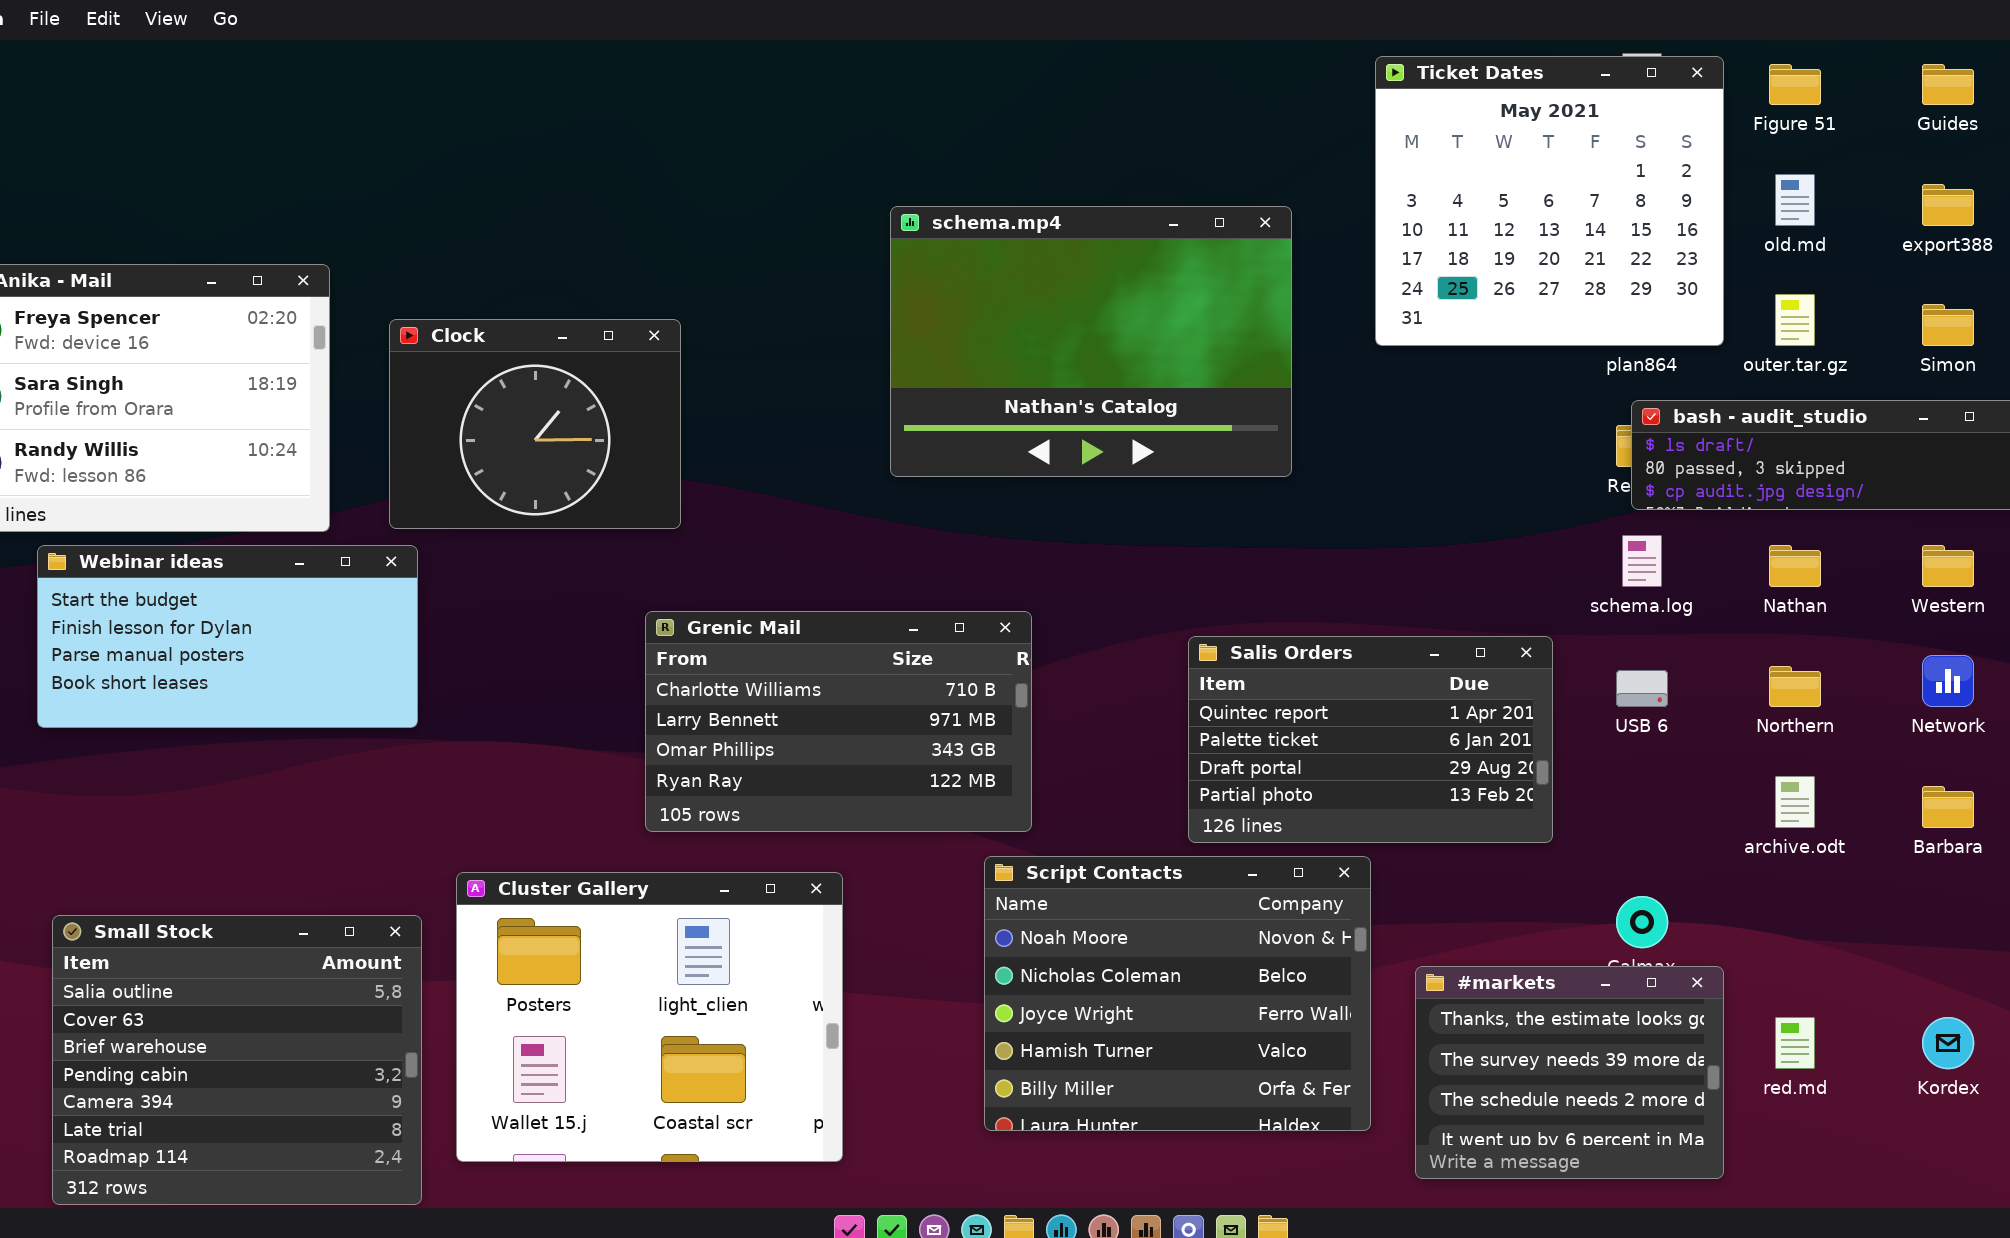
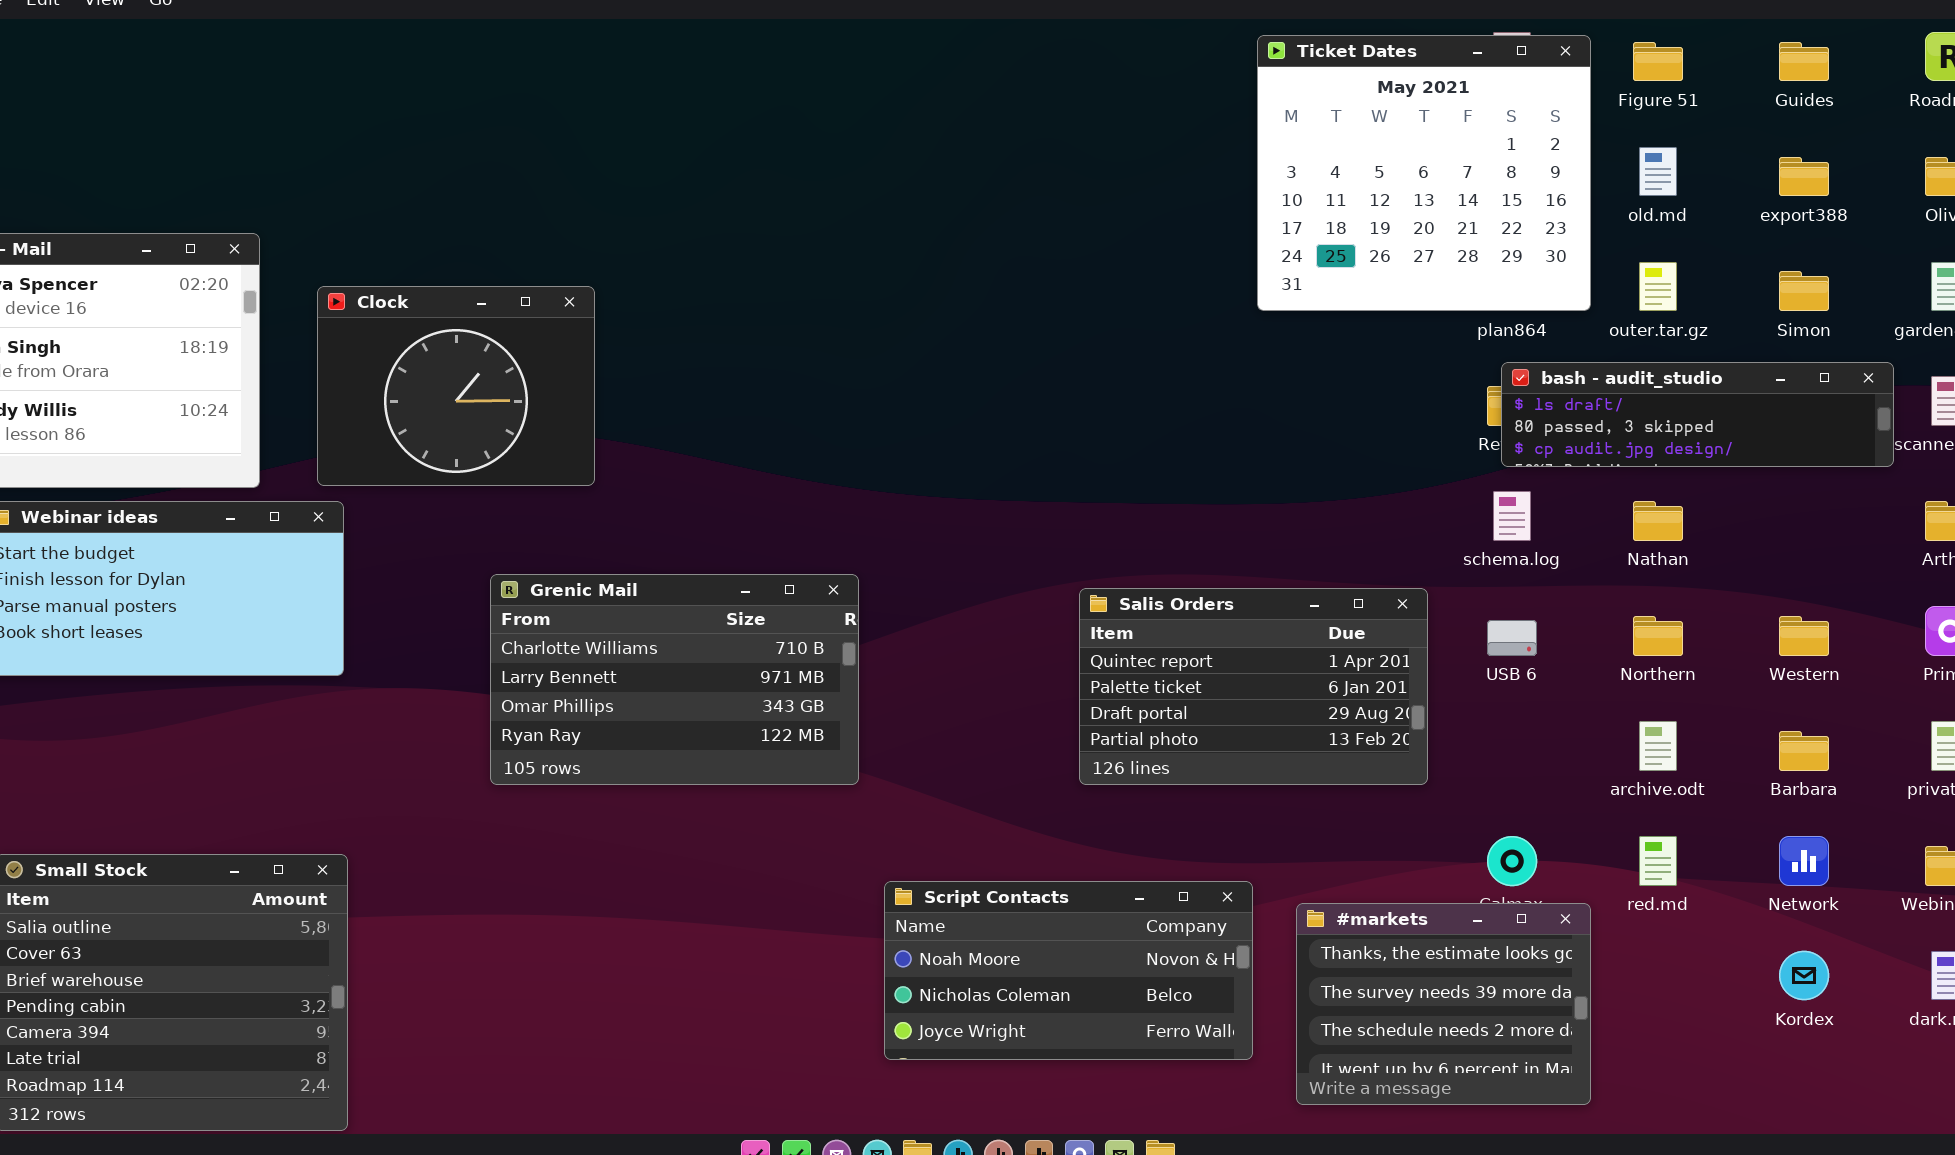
schema.mp4: [890,206,1292,477] -> none, closed
Western: [1922,545,1974,587] -> [1779,616,1829,656], moved
Grenic Mail: [645,611,1032,832] -> [490,574,859,785], moved
Network: [1922,655,1974,707] -> [1779,836,1829,886], moved
Script Contacts: [984,856,1371,1131] -> [884,881,1253,1060], resized
Cluster Gallery: [456,872,843,1162] -> none, closed
red.md: [1775,1017,1815,1069] -> [1639,836,1677,886], moved

